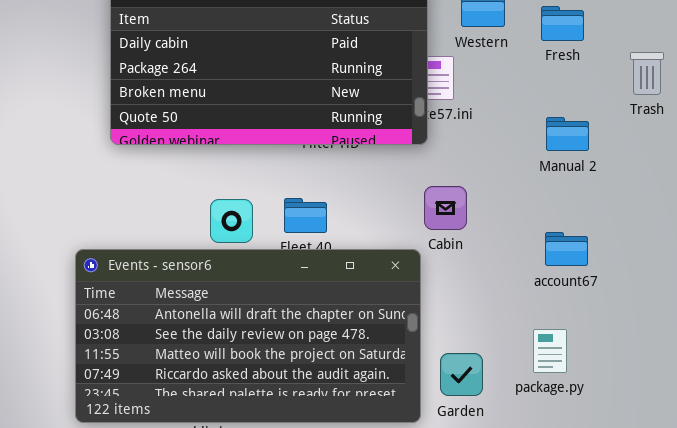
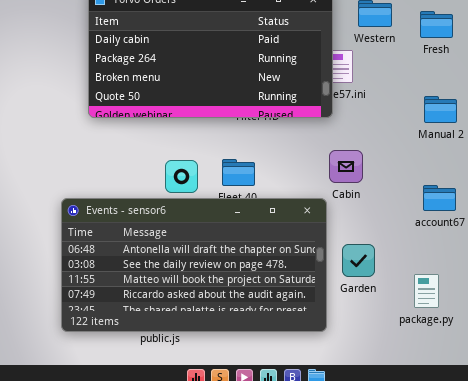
package.py: [533,329,567,373] -> [414,274,439,308], moved
Garden: [440,353,483,396] -> [342,244,375,277], moved

